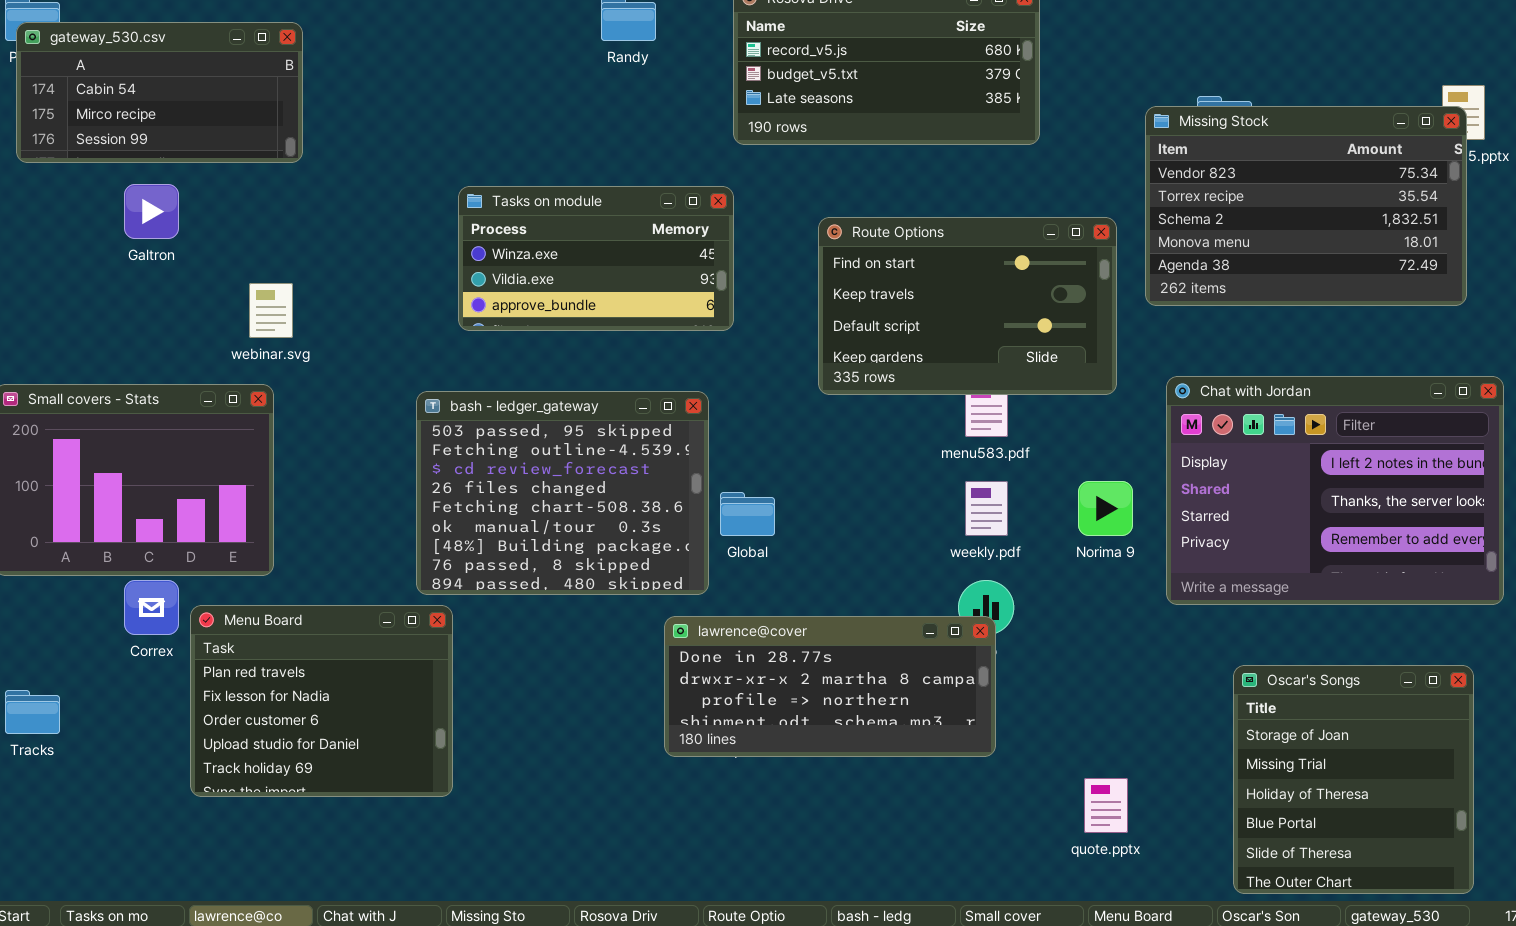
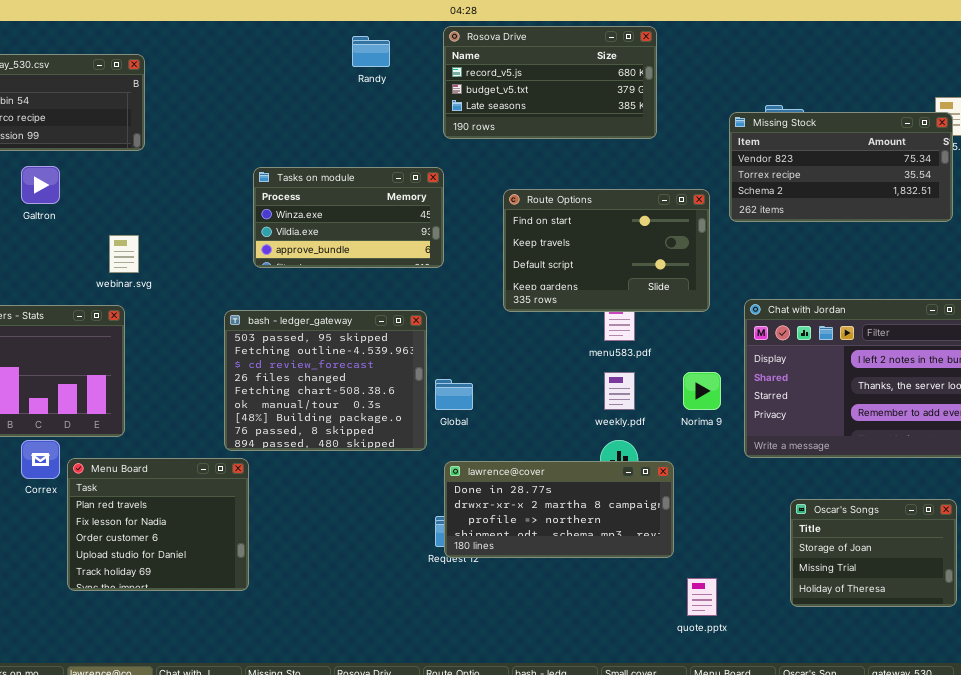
Missing Stock: [1145,106,1467,306] -> [729,112,953,222], resized
lawrence@cover: [664,616,996,757] -> [444,461,674,558], moved
Oscar's Songs: [1233,665,1474,894] -> [790,499,957,607], resized

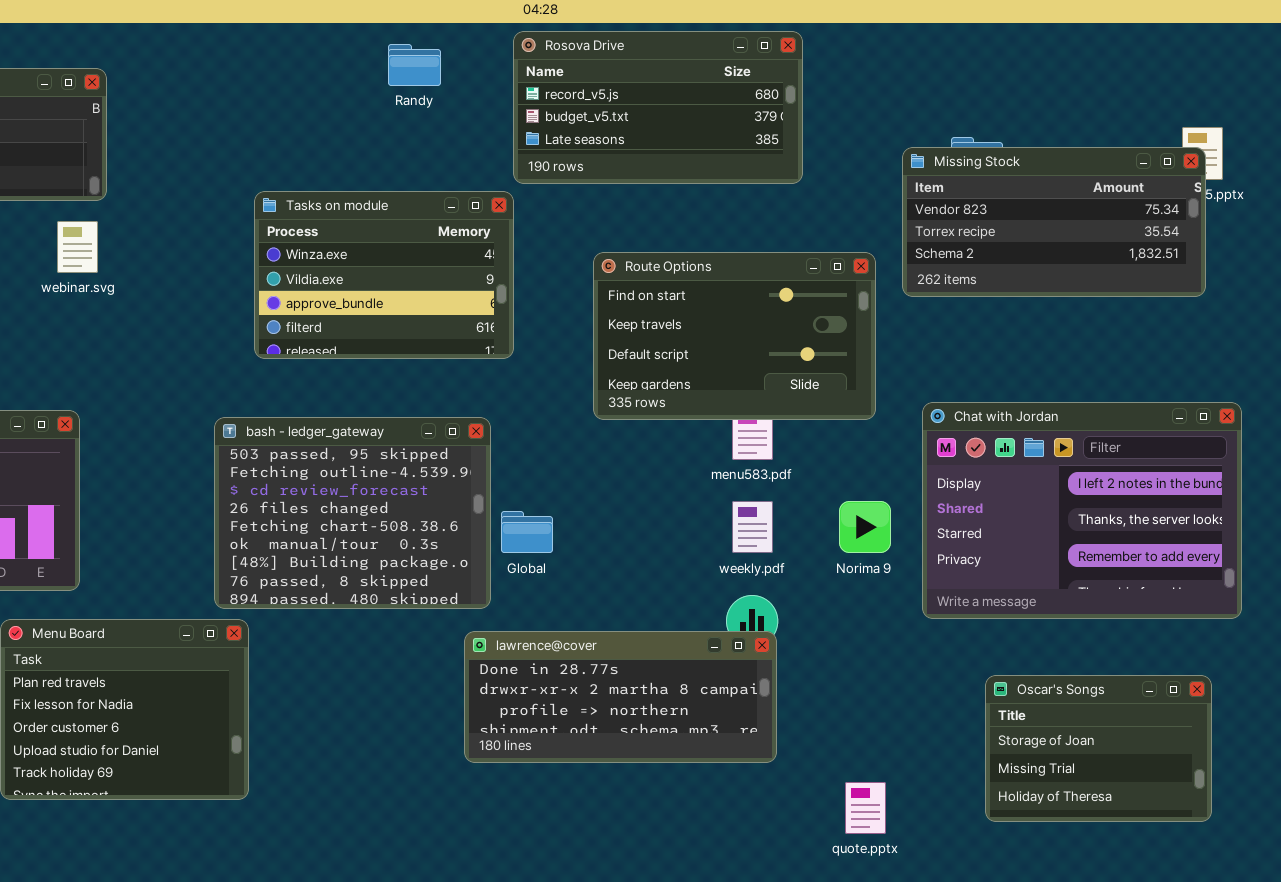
Tasks on module: [253,167,444,268] -> [254,191,514,359], resized
webinar.svg: [109,235,139,273] -> [57,221,98,273], moved
lawrence@cover: [444,461,674,558] -> [464,631,777,763], moved

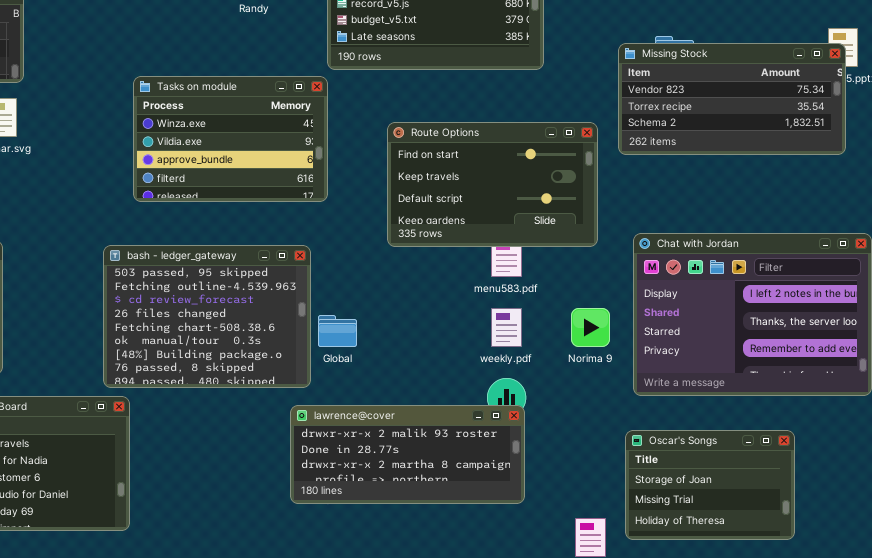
lawrence@cover: [464,631,777,763] -> [290,405,525,504], scrolled up 1 row
Oscar's Songs: [985,675,1212,822] -> [625,430,795,540], moved

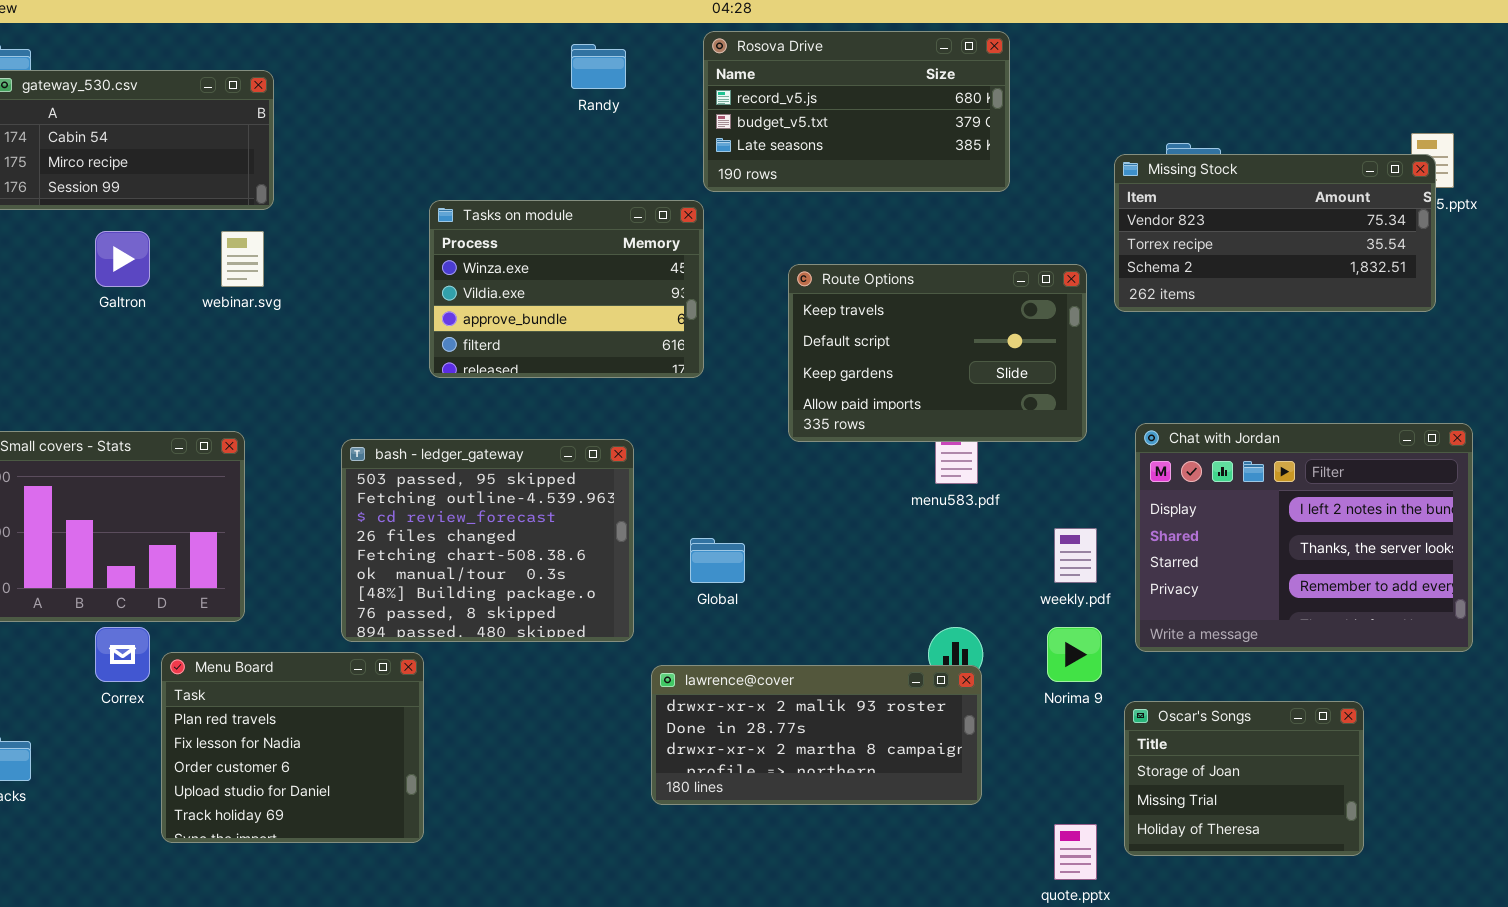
Route Options: [387,122,598,247] -> [788,264,1087,442], scrolled down 1 row
bash - ledger_gateway: [103,245,311,388] -> [341,439,634,642], moved
weekly.pdf: [491,308,522,347] -> [1054,528,1097,583], moved
Norima 9: [571,308,610,347] -> [1047,627,1102,682], moved

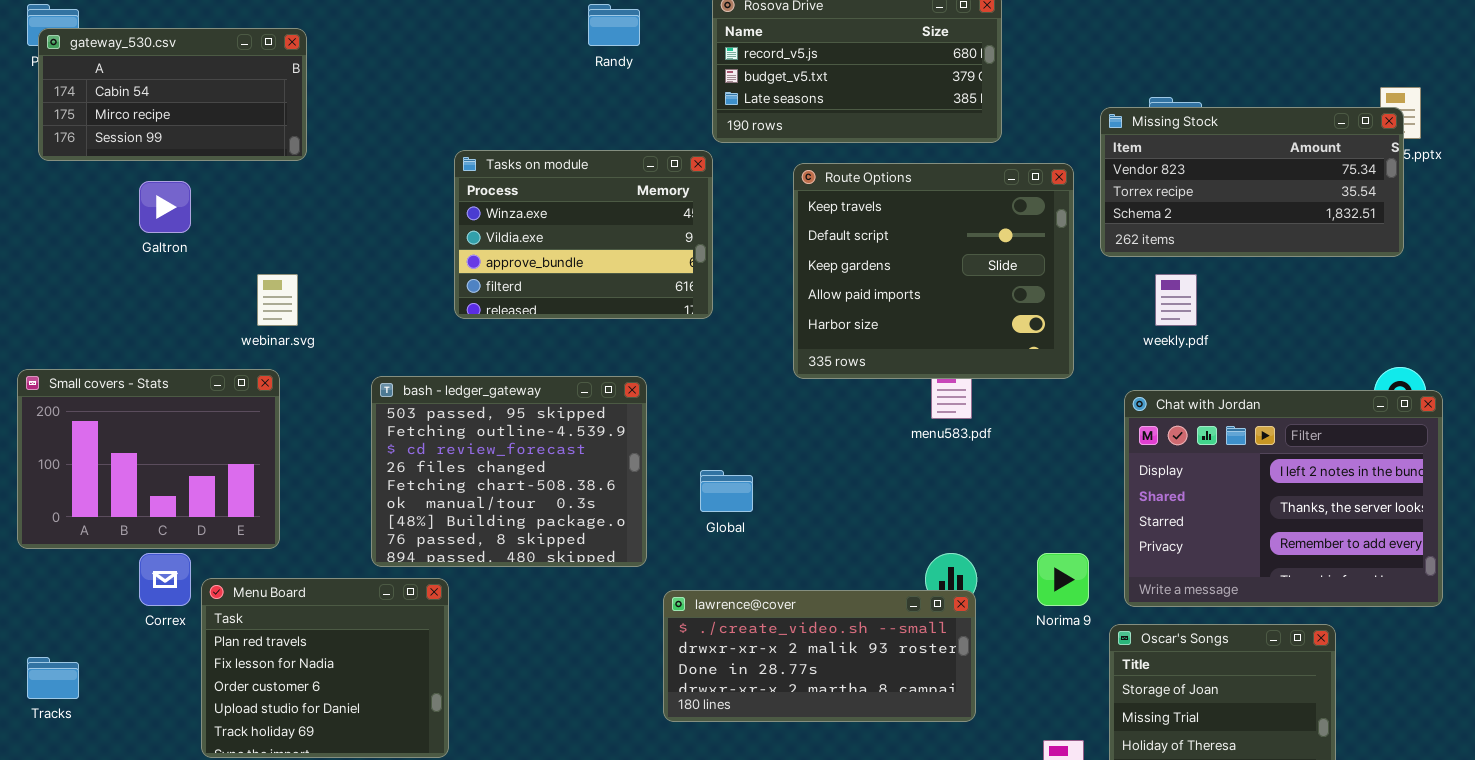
webinar.svg: [221,231,264,287] -> [257,274,298,326], moved
Route Options: [788,264,1087,442] -> [793,163,1074,379], resized
Chat with Jordan: [1135,423,1473,652] -> [1124,390,1443,607], moved
weekly.pdf: [1054,528,1097,583] -> [1155,274,1197,326], moved
lawrence@cover: [651,665,982,805] -> [663,590,976,722], scrolled up 1 row

